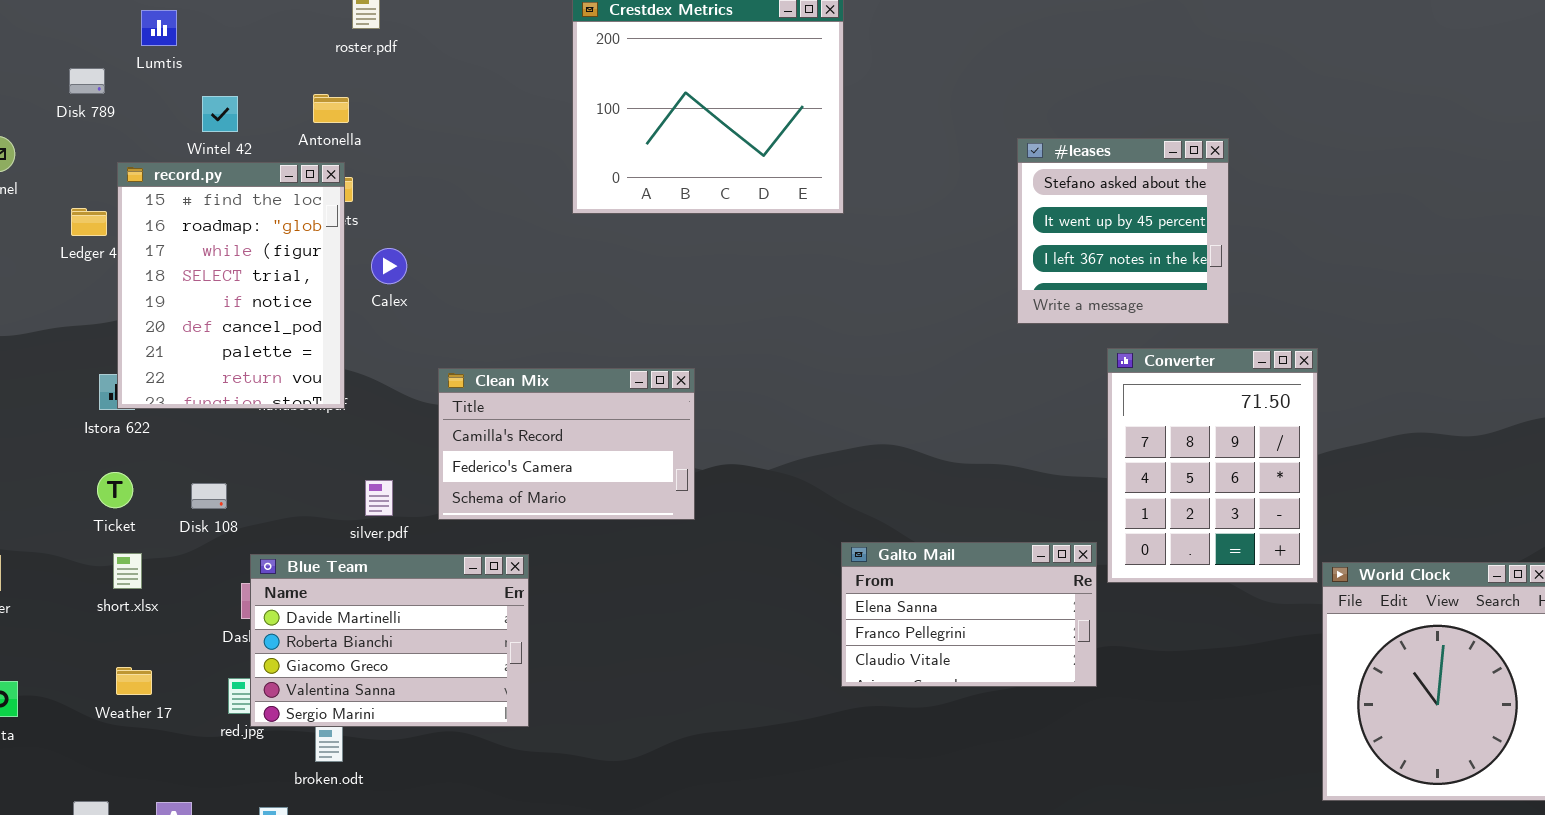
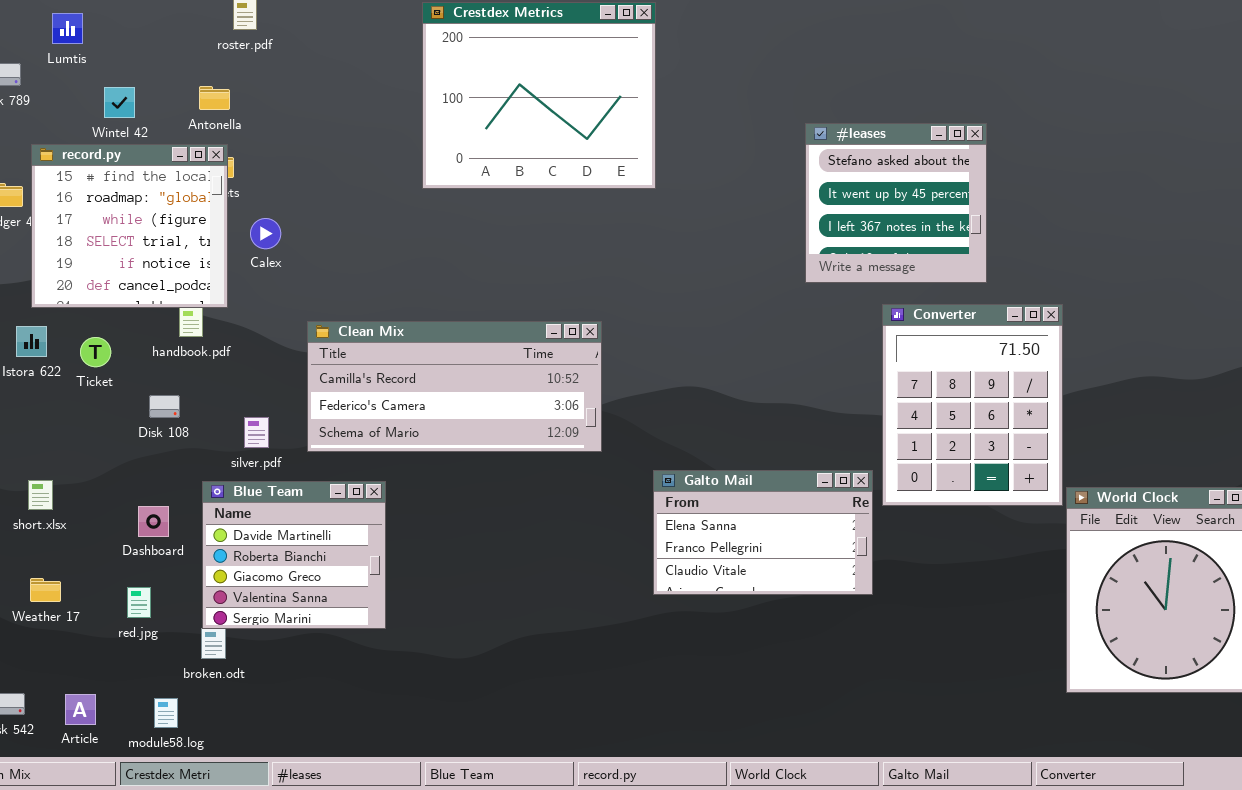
record.py: [117,162,345,409] -> [31,144,228,308], resized
Clean Mix: [438,368,695,520] -> [307,321,602,452], resized
Ticket: [97,472,133,508] -> [80,337,111,367], moved
Disk 108: [191,483,227,509] -> [149,395,180,418], moved
Blue Team: [250,554,529,727] -> [202,481,386,629], resized

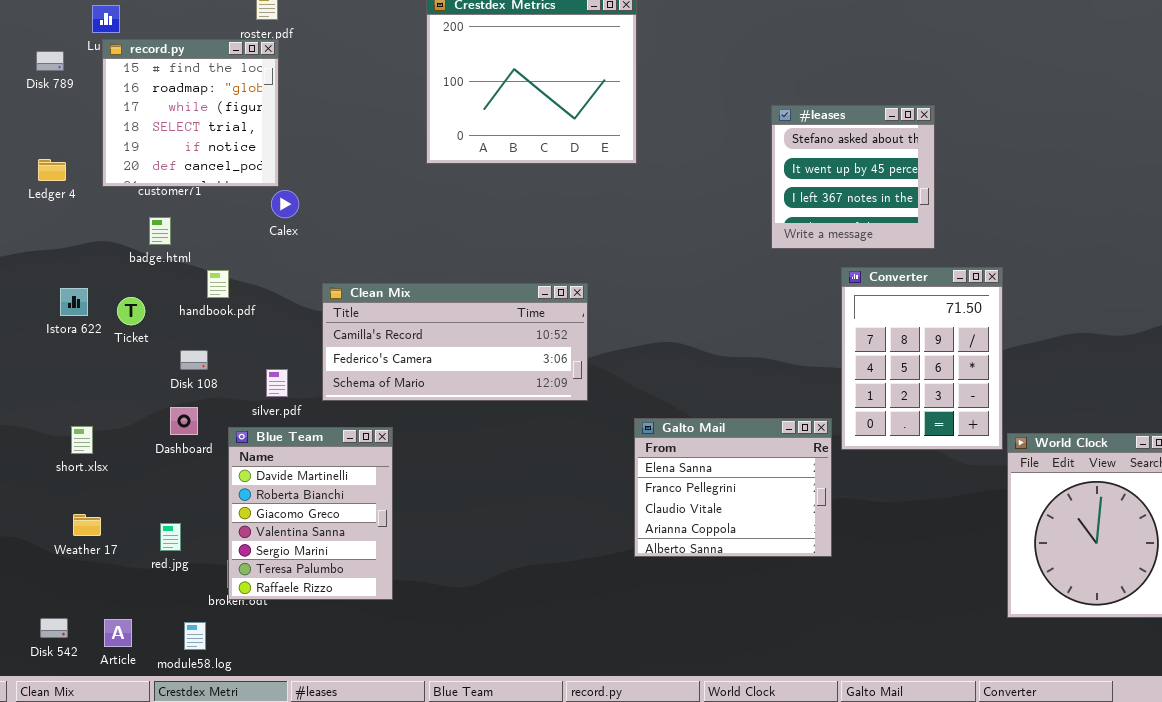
record.py: [31,144,228,308] -> [102,39,279,187], moved
Galto Mail: [653,470,873,595] -> [634,418,832,557], resized
Blue Team: [202,481,386,629] -> [228,427,393,600], resized
Dashboard: [138,506,169,537] -> [170,407,198,435], moved

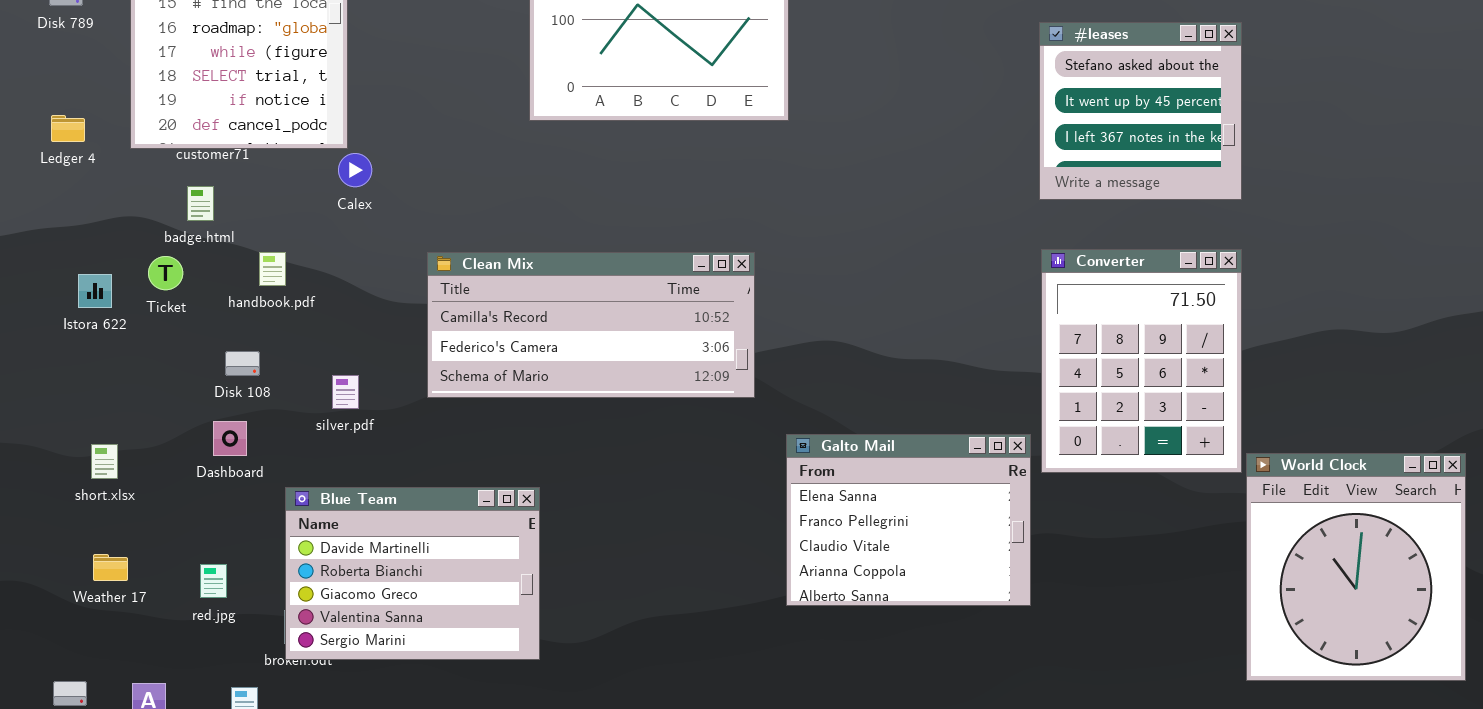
#leases: [771,105,935,249] -> [1039,22,1242,200], moved
Clean Mix: [322,283,588,401] -> [427,252,755,398], moved
Ticket: [117,297,145,325] -> [148,256,183,290], moved
Blue Team: [228,427,393,600] -> [285,487,540,660], resized

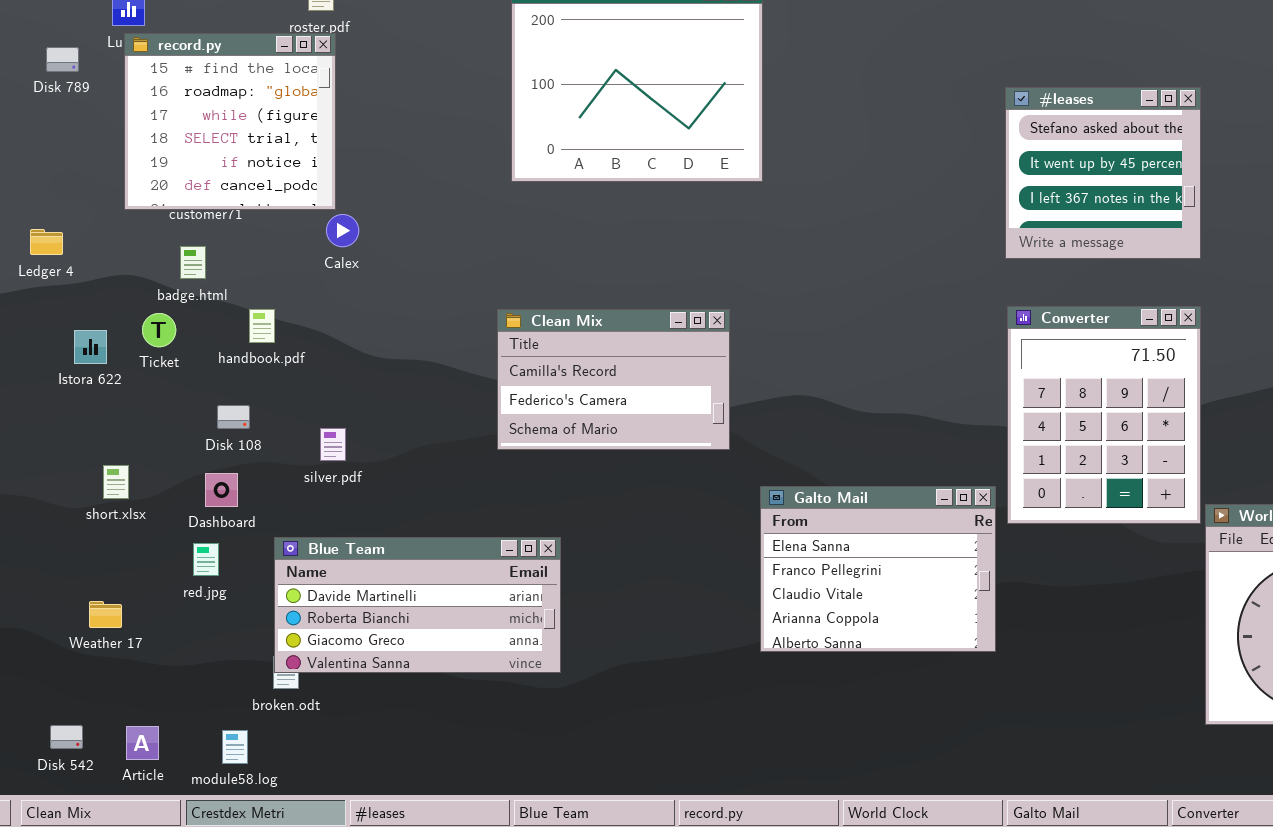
Ledger 4: [51,115,85,142] -> [30,229,63,255], moved
Clean Mix: [427,252,755,398] -> [497,309,730,450], resized
short.xlsx: [91,444,118,479] -> [103,465,129,499], moved
Blue Team: [285,487,540,660] -> [274,537,561,673], resized
red.jpg: [200,564,227,598] -> [193,543,219,576], moved

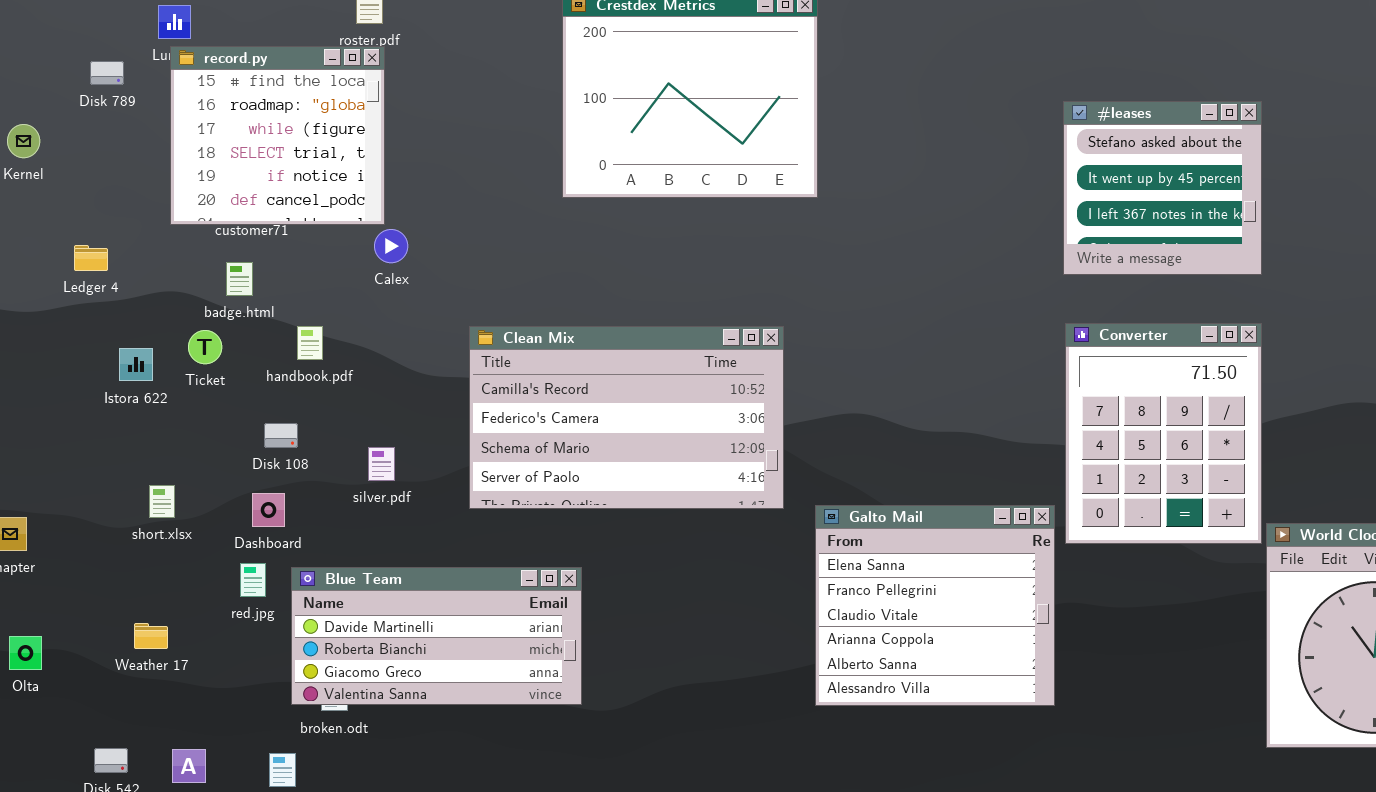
Clean Mix: [497,309,730,450] -> [469,326,784,509], resized
Galto Mail: [760,486,996,652] -> [815,505,1055,706], resized
Blue Team: [274,537,561,673] -> [291,567,582,705], moved

